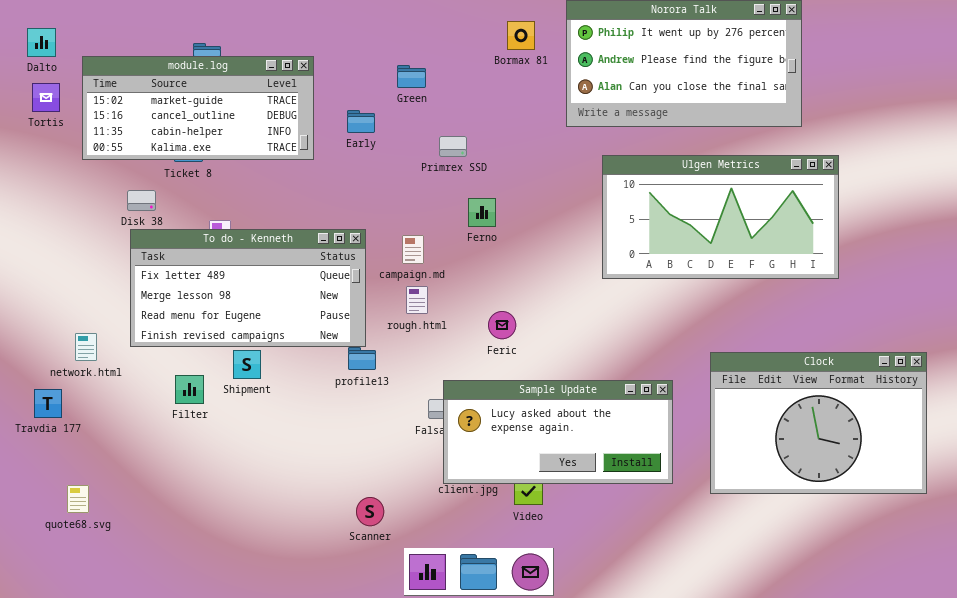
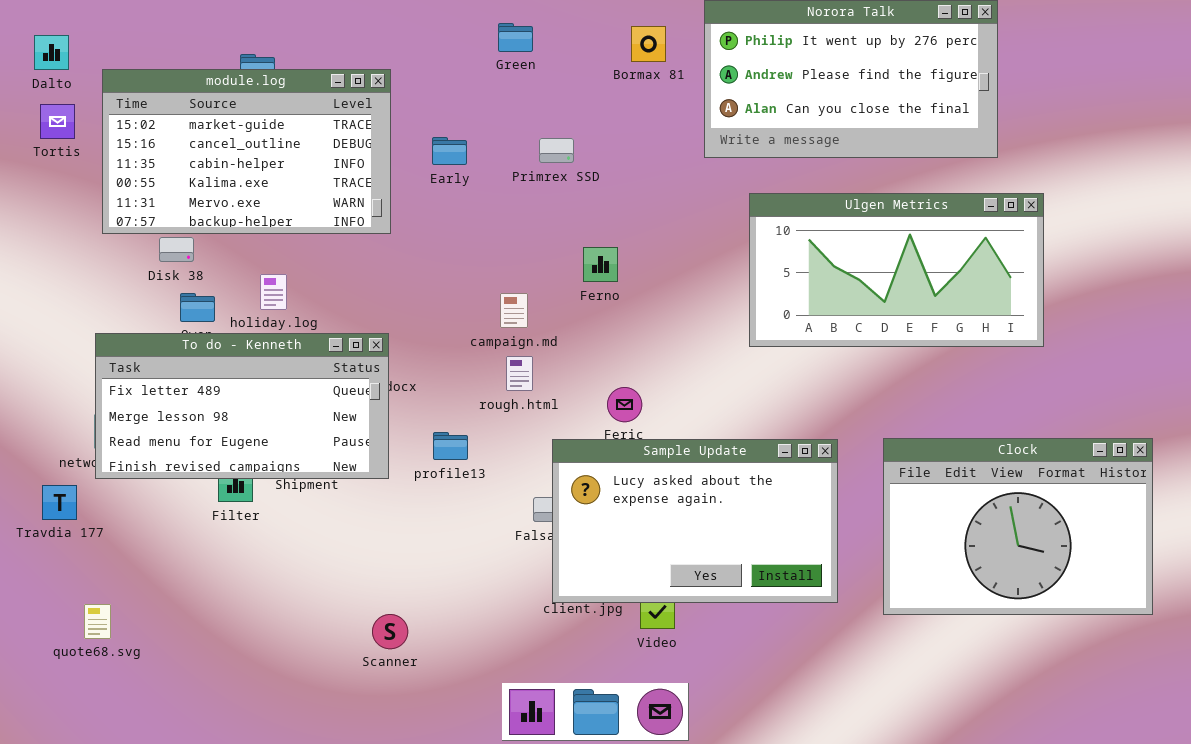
module.log: [82,56,314,160] -> [102,69,391,234], resized
Green: [397,65,426,88] -> [498,23,533,52], moved
Primrex SSD: [439,136,467,157] -> [539,138,574,163], moved
To do - Kenneth: [130,229,366,347] -> [95,333,389,479], moved
Sample Update: [443,380,673,484] -> [552,439,838,603], resized
Scanner: [356,497,384,526] -> [372,614,408,649], moved

